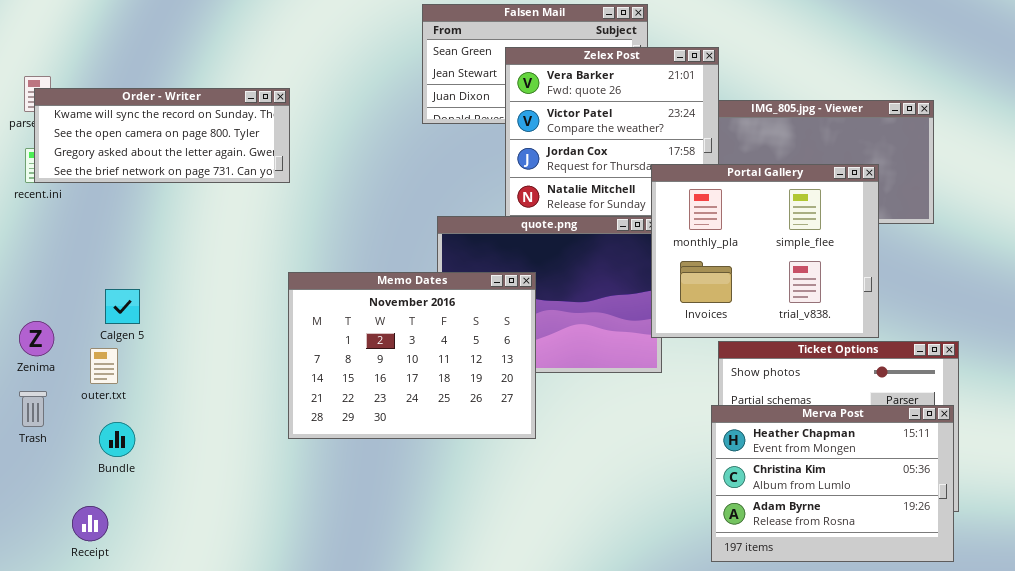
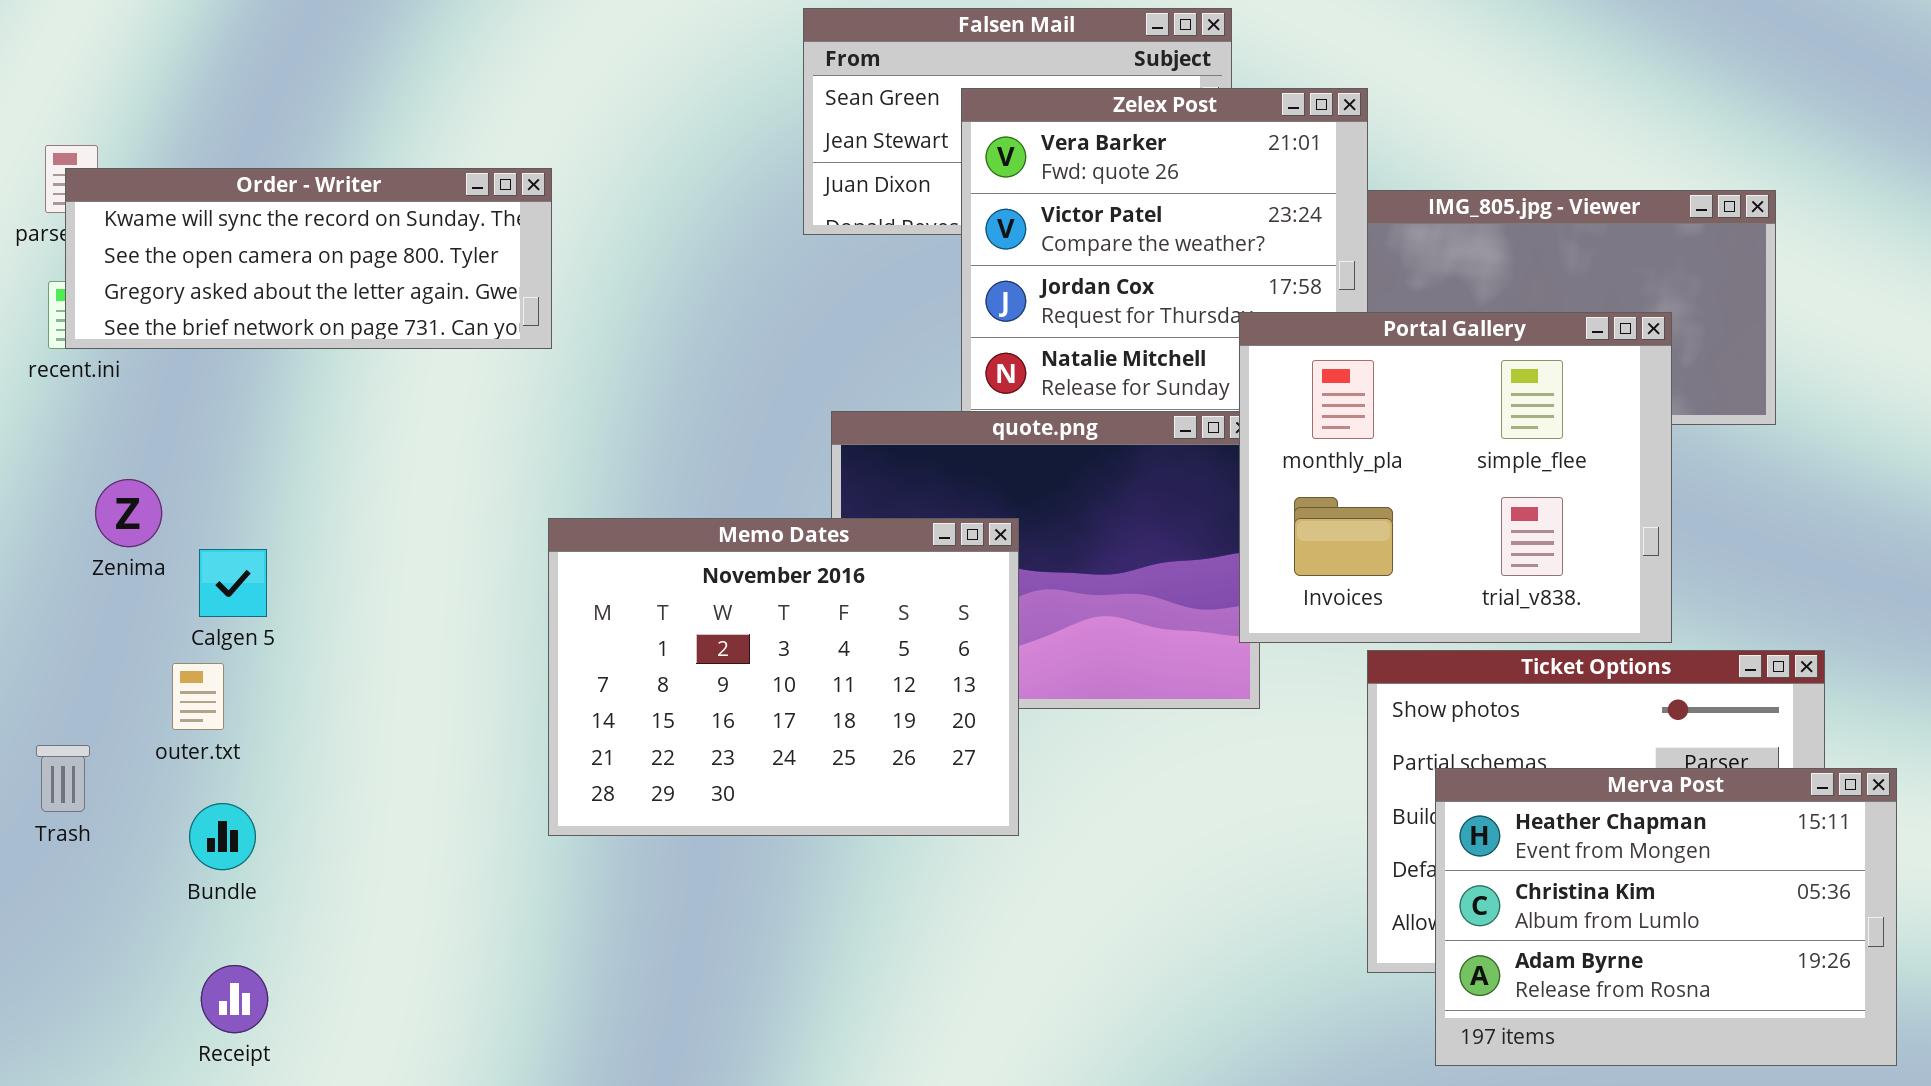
Zenima: [19,321,54,356] -> [95,479,162,547], moved
Merva Post: [711,405,954,562] -> [1435,768,1897,1066], moved
Receipt: [72,506,108,541] -> [201,965,268,1033], moved

